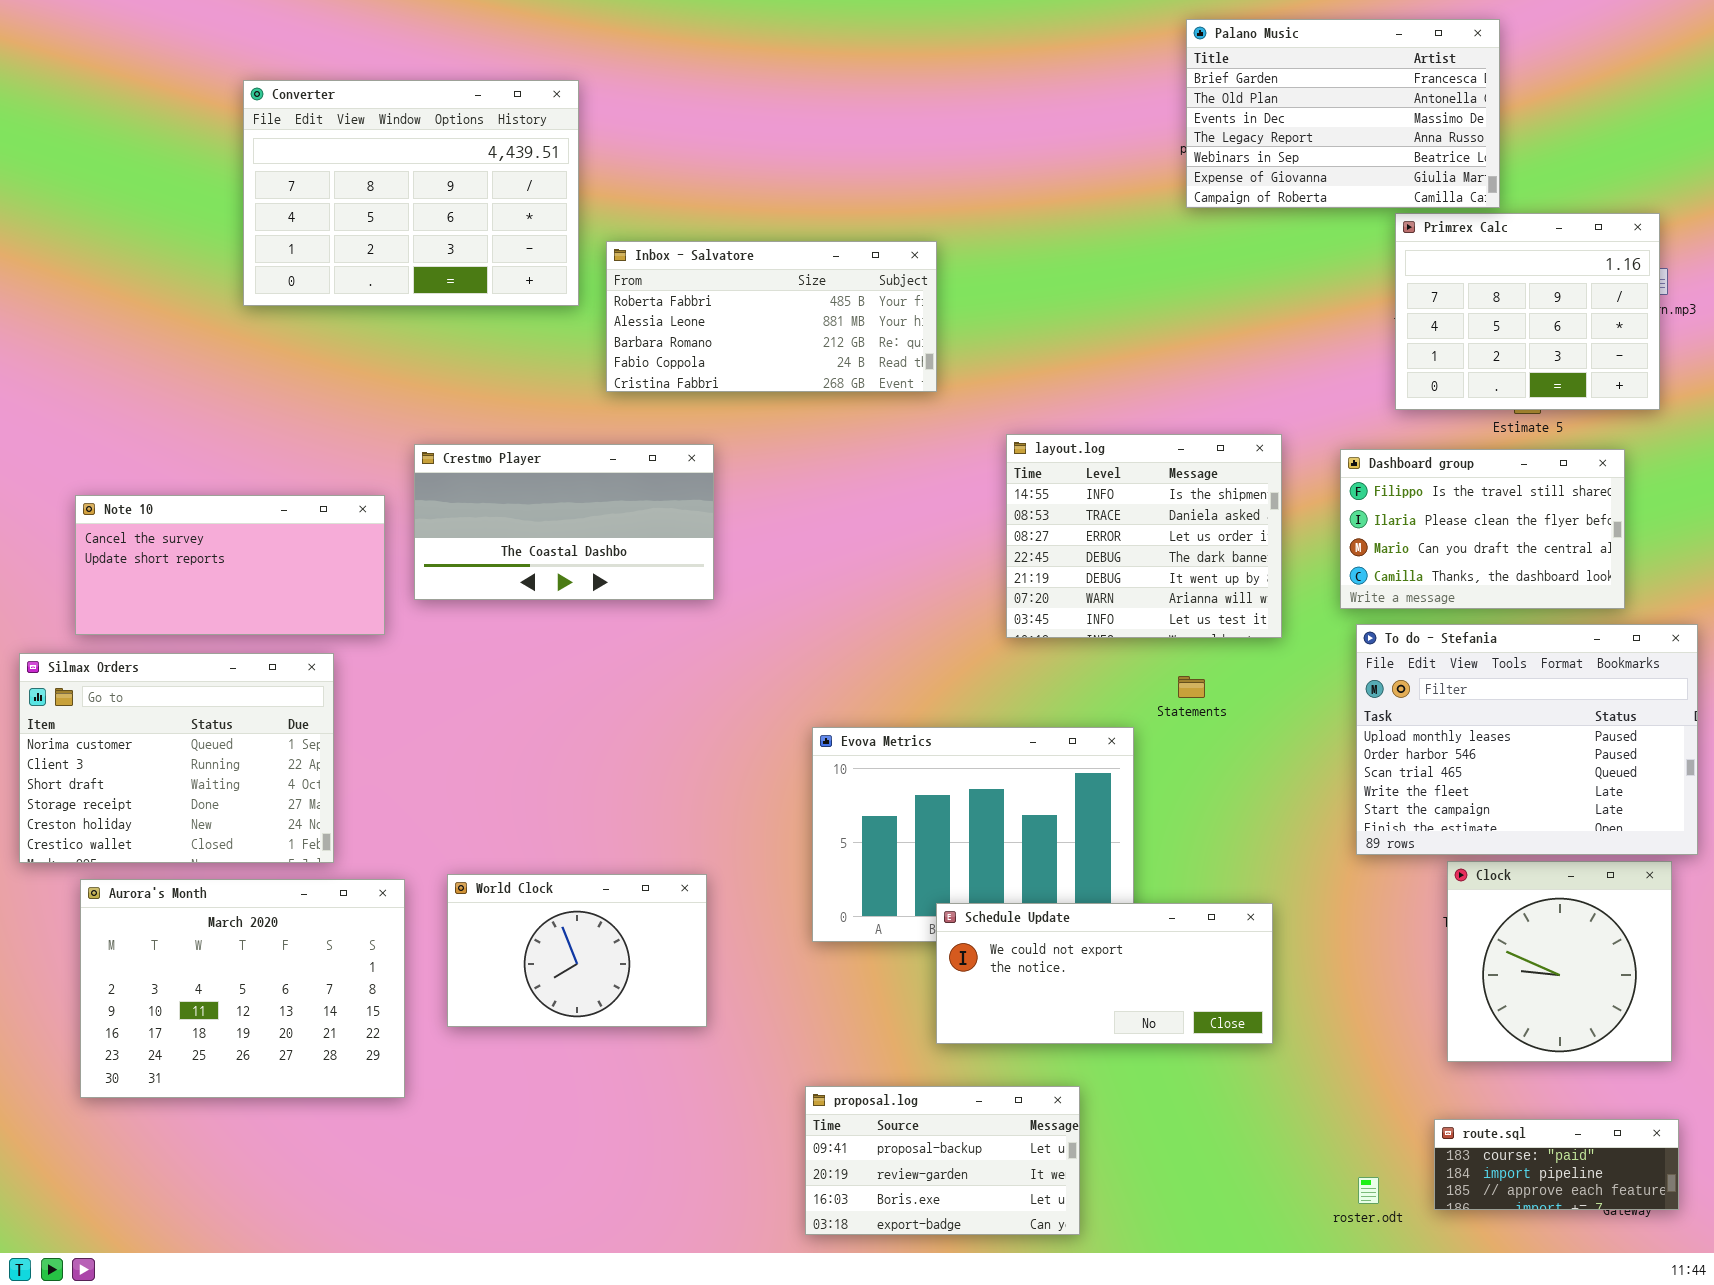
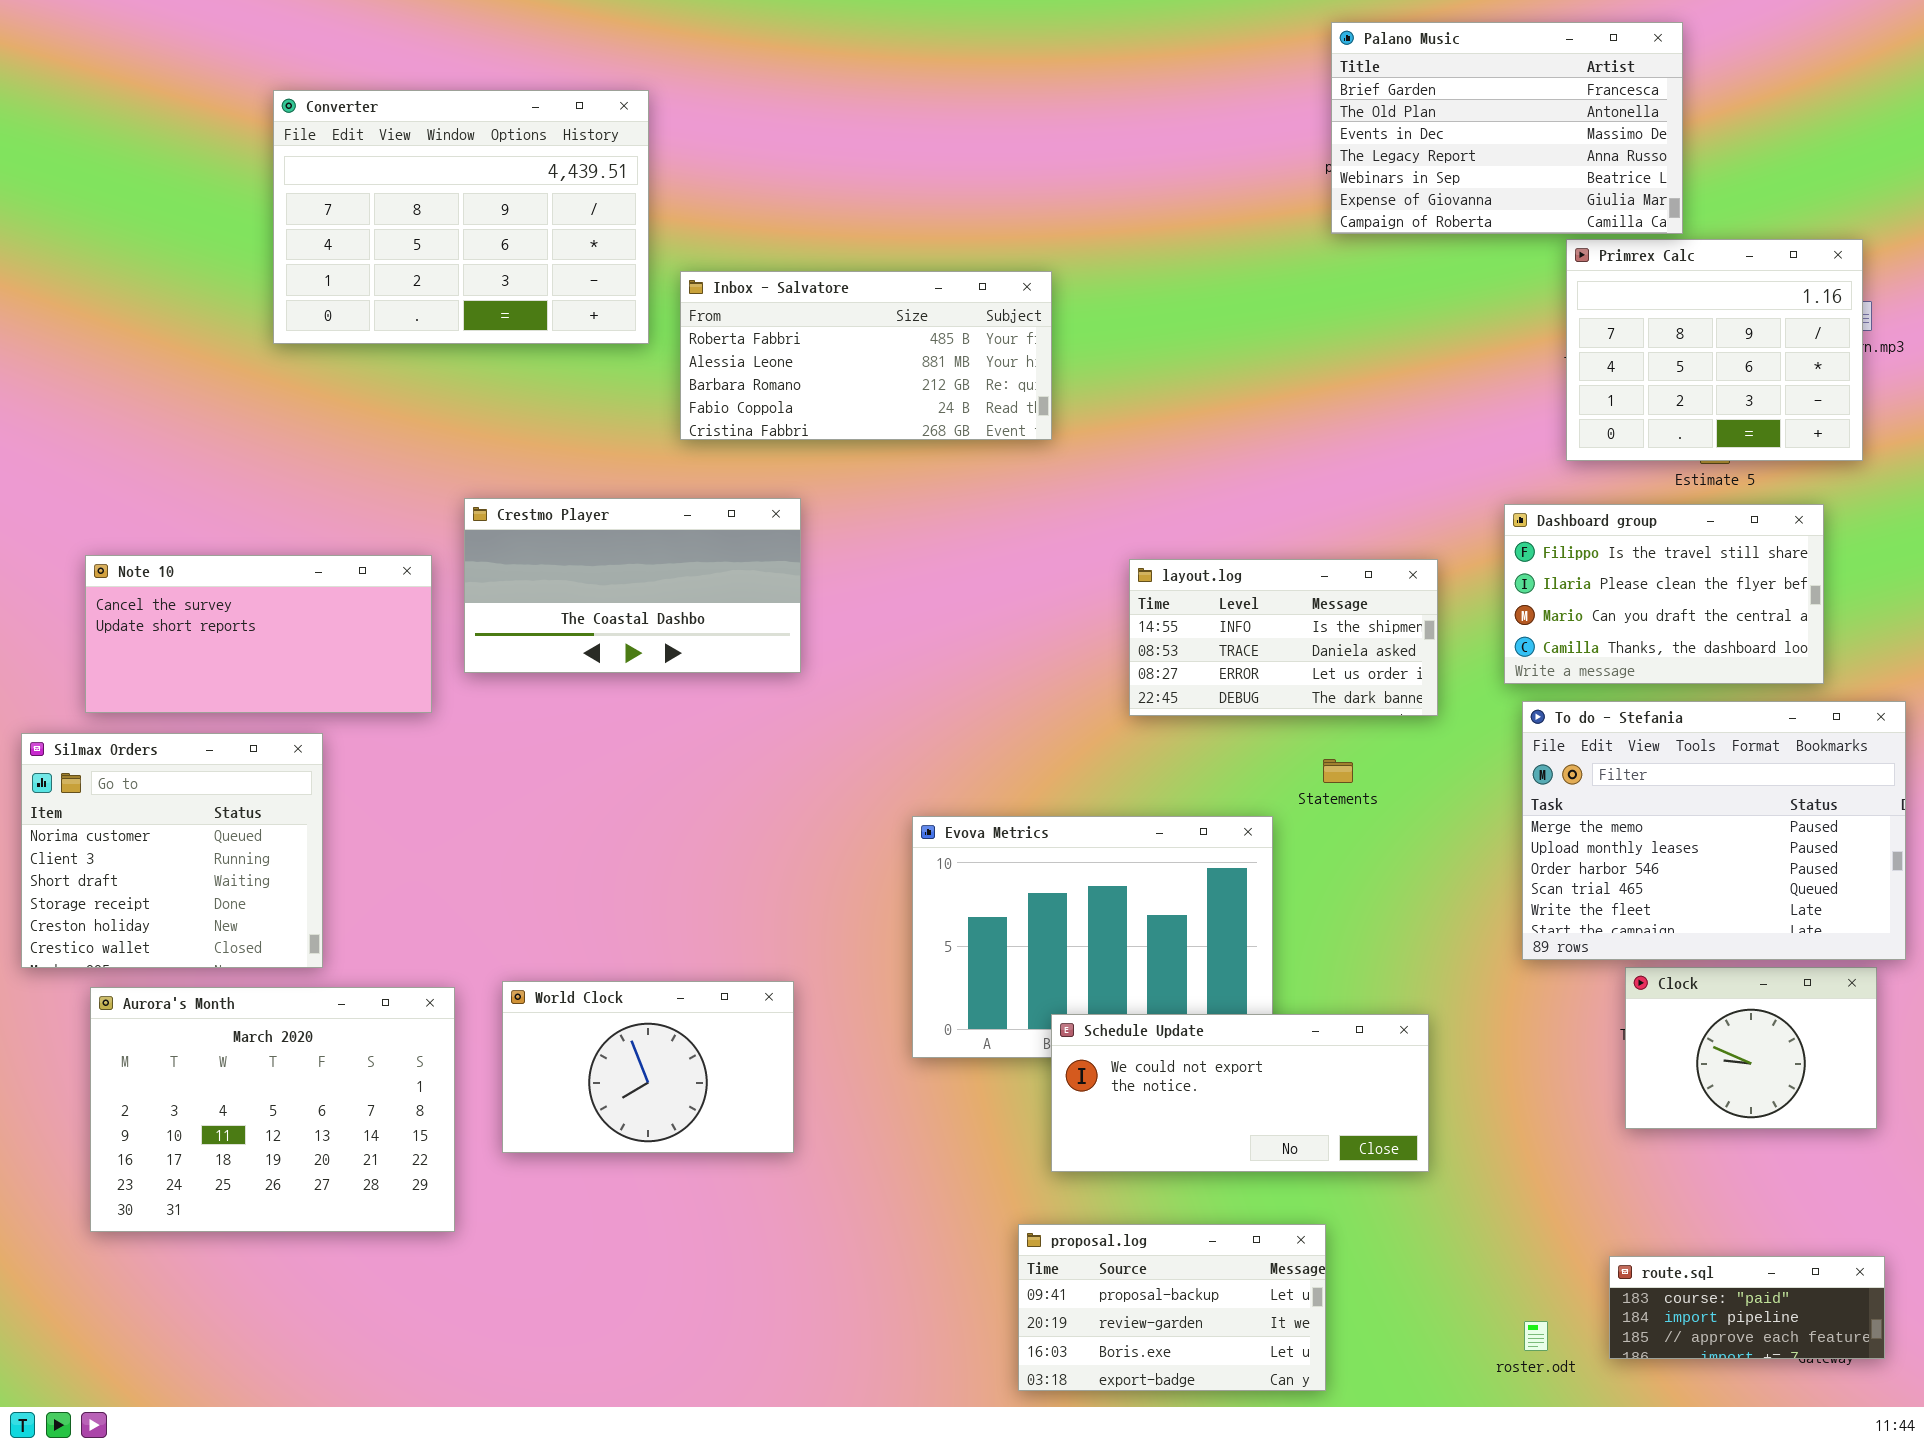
layout.log: [1006,434,1282,638] -> [1129,559,1438,716], resized
To do - Stefania: [1356,624,1698,855] -> [1522,701,1906,960], scrolled up 1 row
Silmax Orders: [19,653,334,863] -> [21,733,323,968], resized
Clock: [1447,861,1672,1062] -> [1625,967,1877,1129], resized
proposal.log: [805,1086,1080,1235] -> [1018,1224,1326,1391], moved

